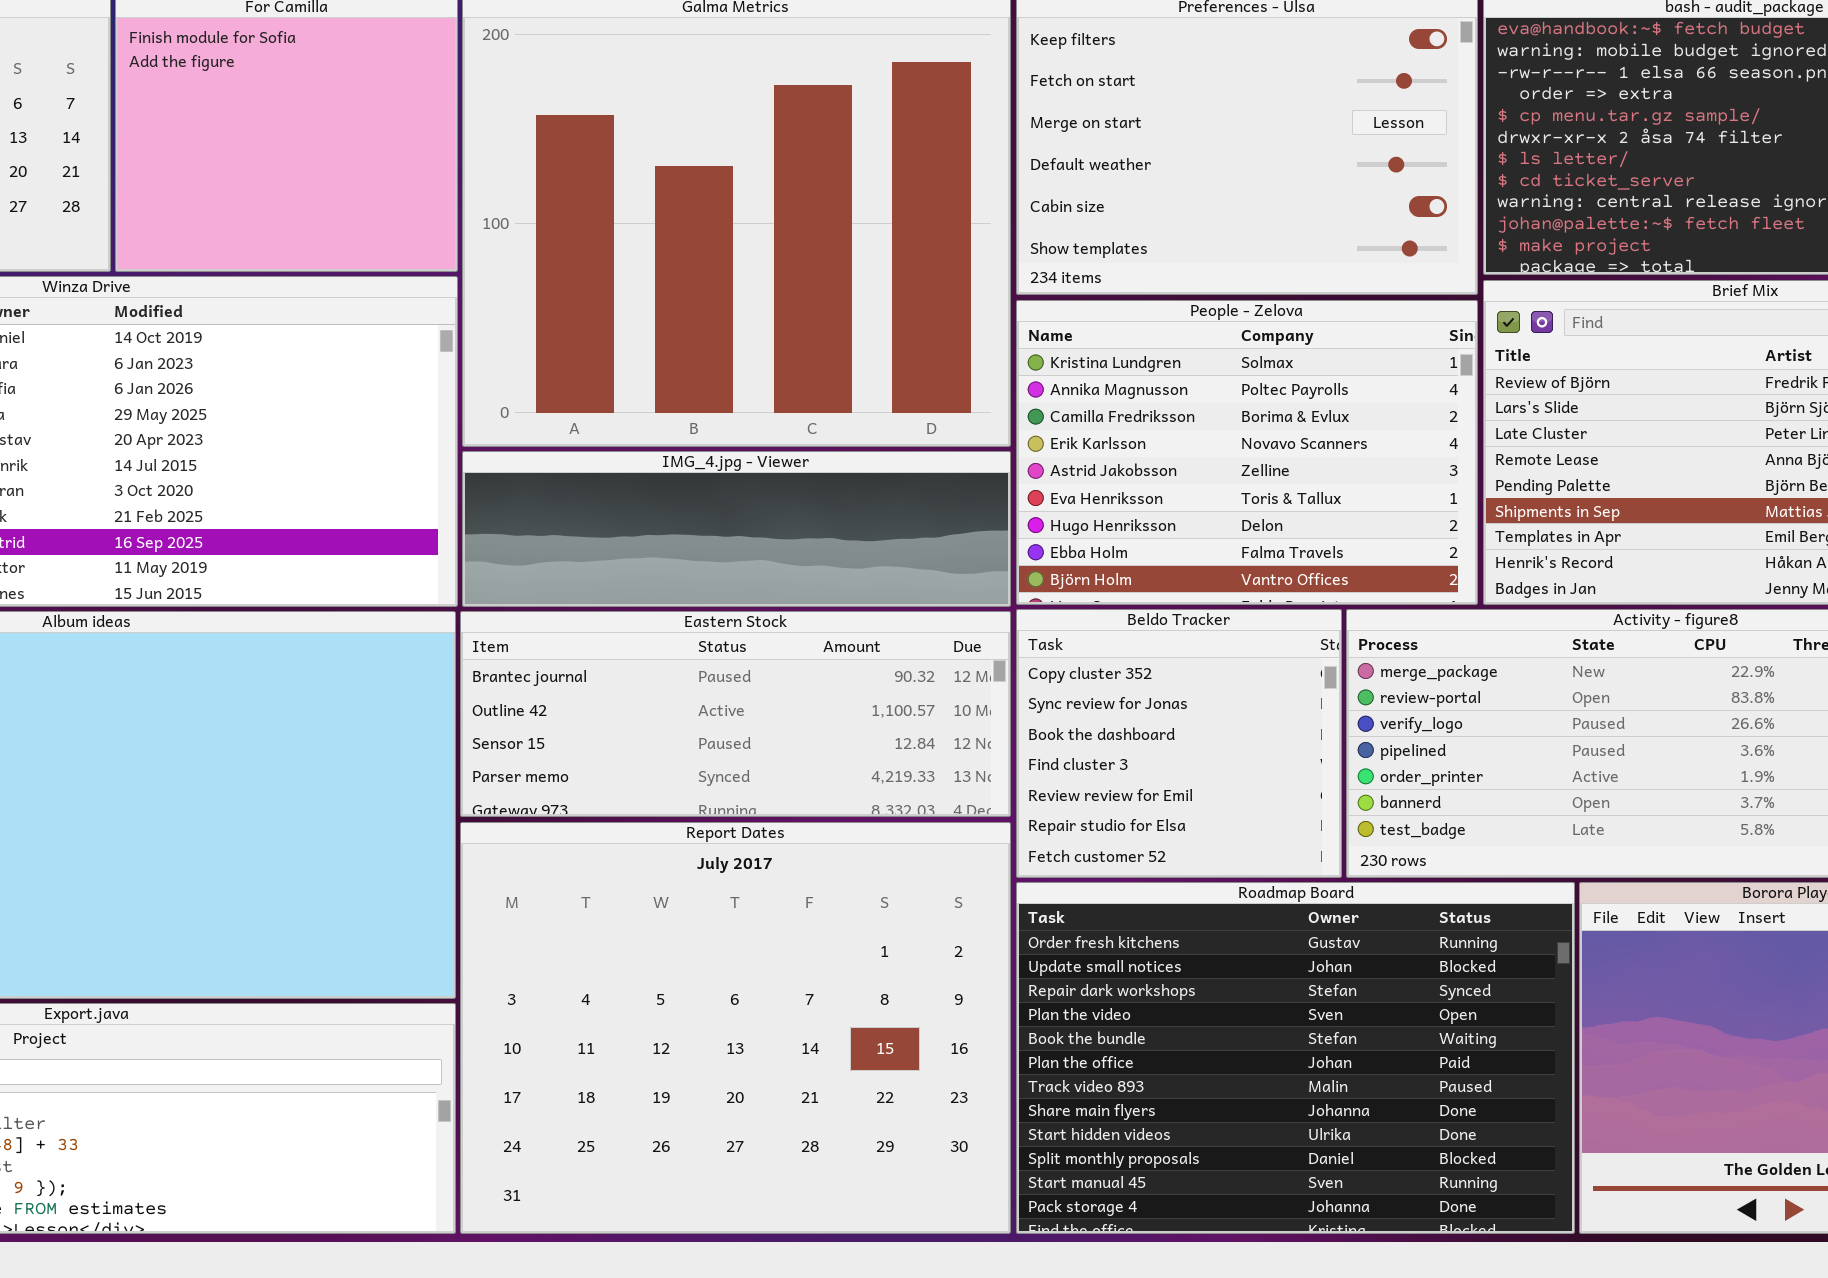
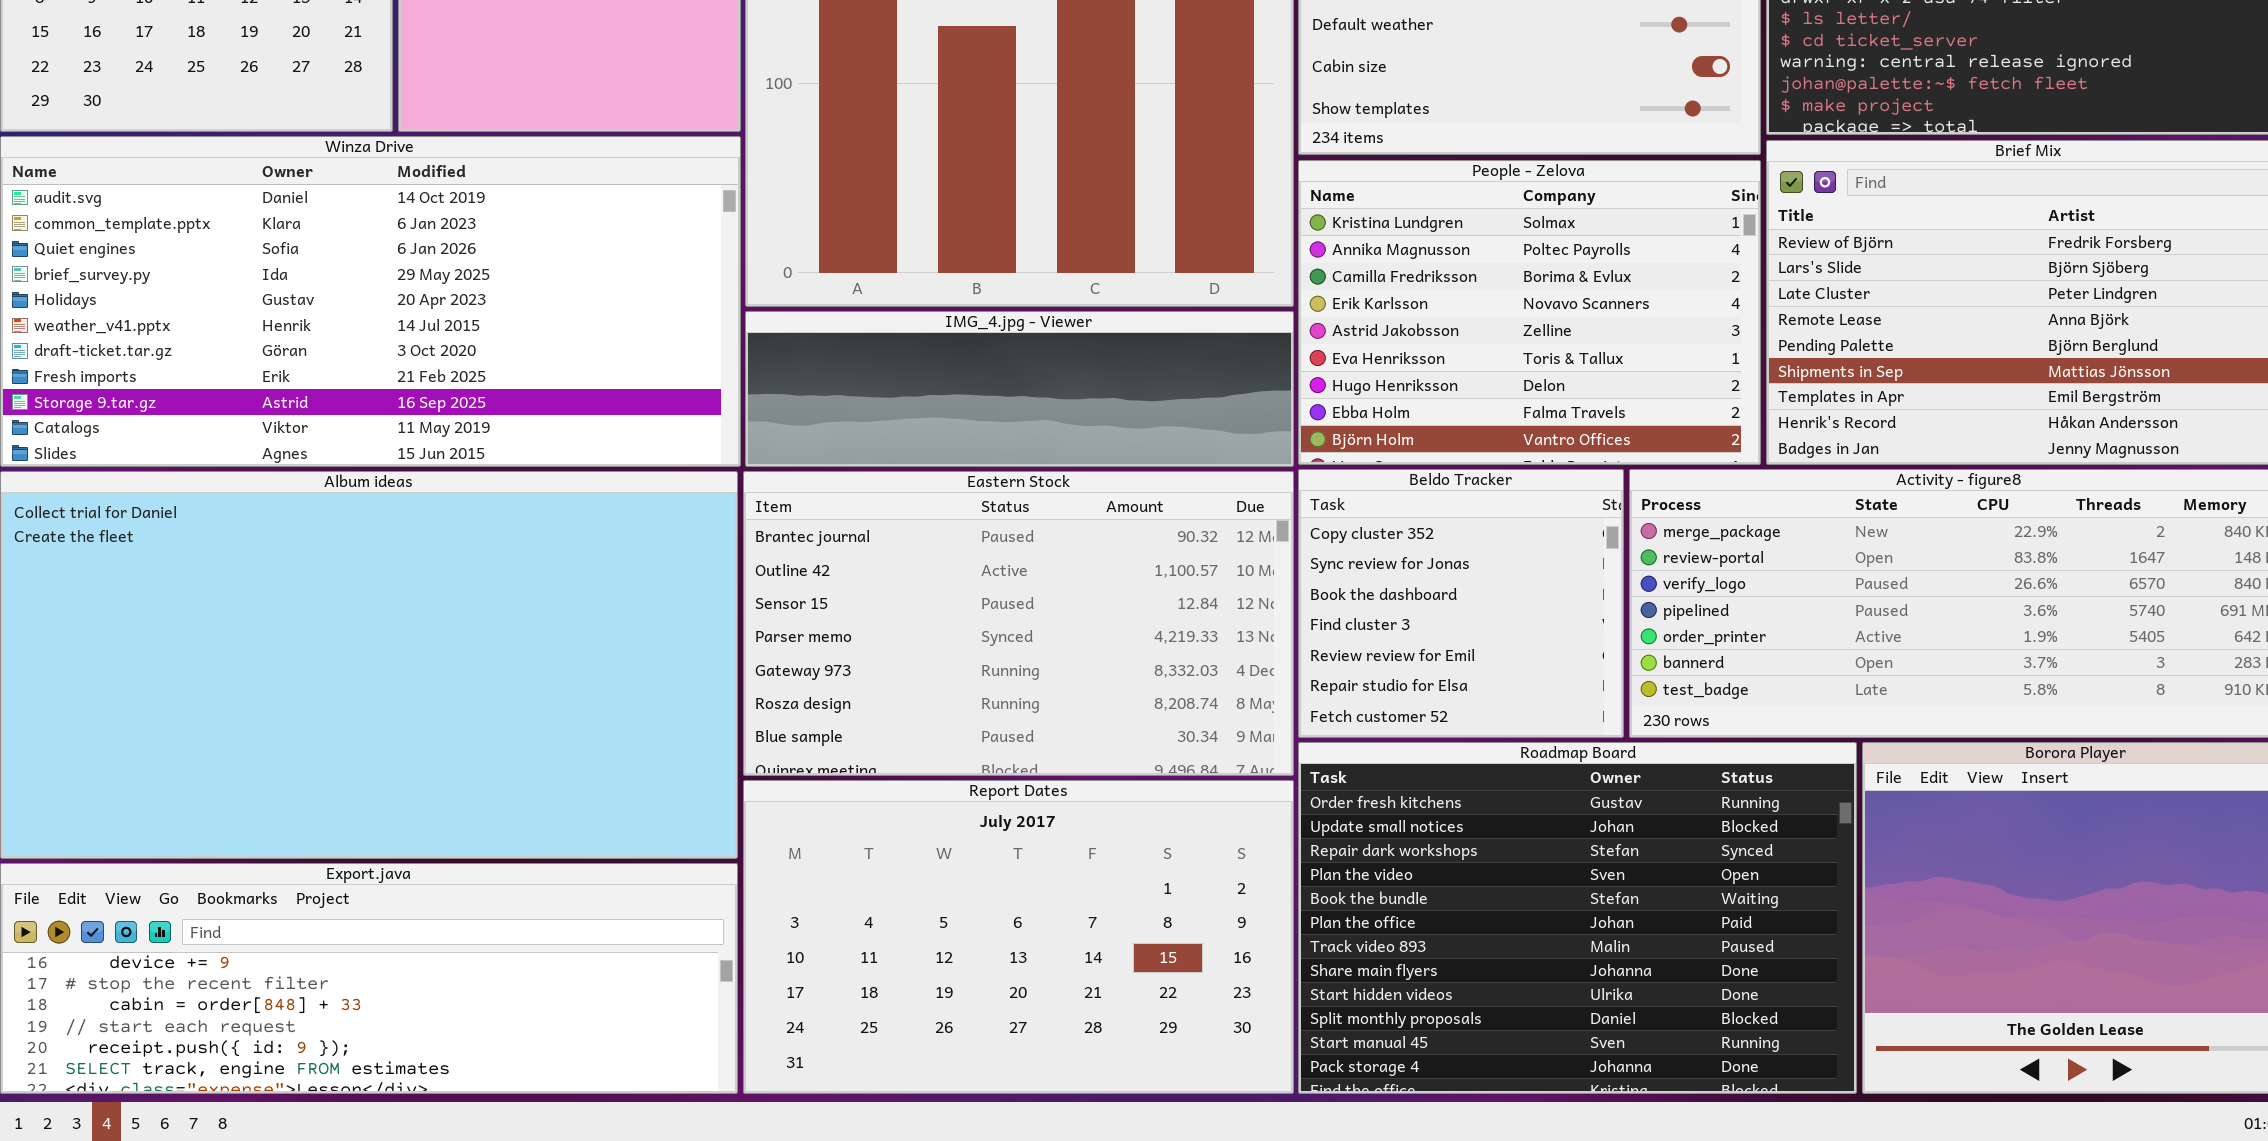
Eastern Stock: [460,611,1011,817] -> [743,471,1294,776], resized
Report Dates: [460,822,1011,1234] -> [743,780,1294,1094], resized

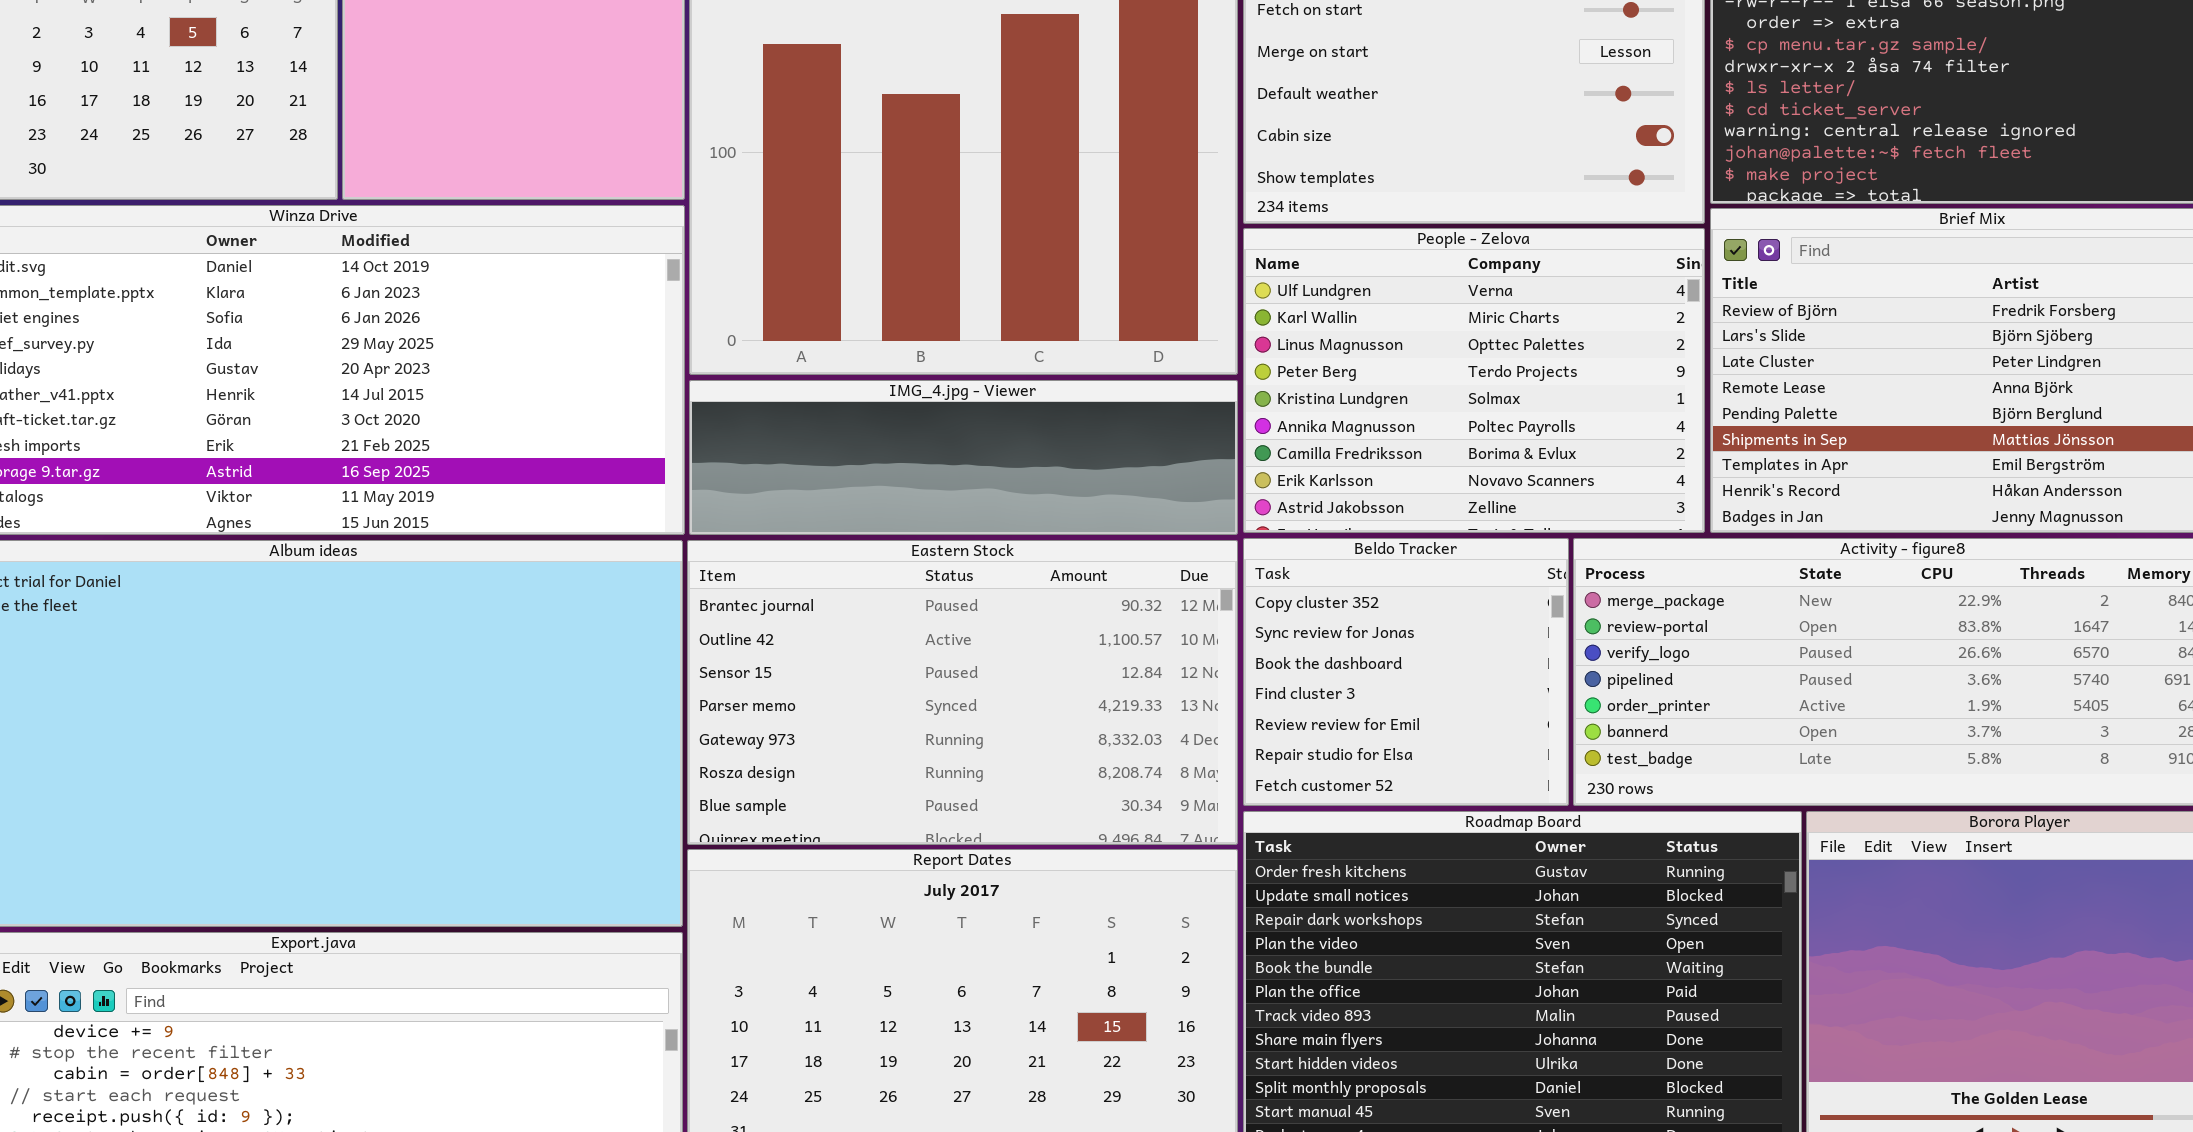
People - Zelova: [1298,160,1761,465] -> [1243,228,1705,533], scrolled up 4 rows

